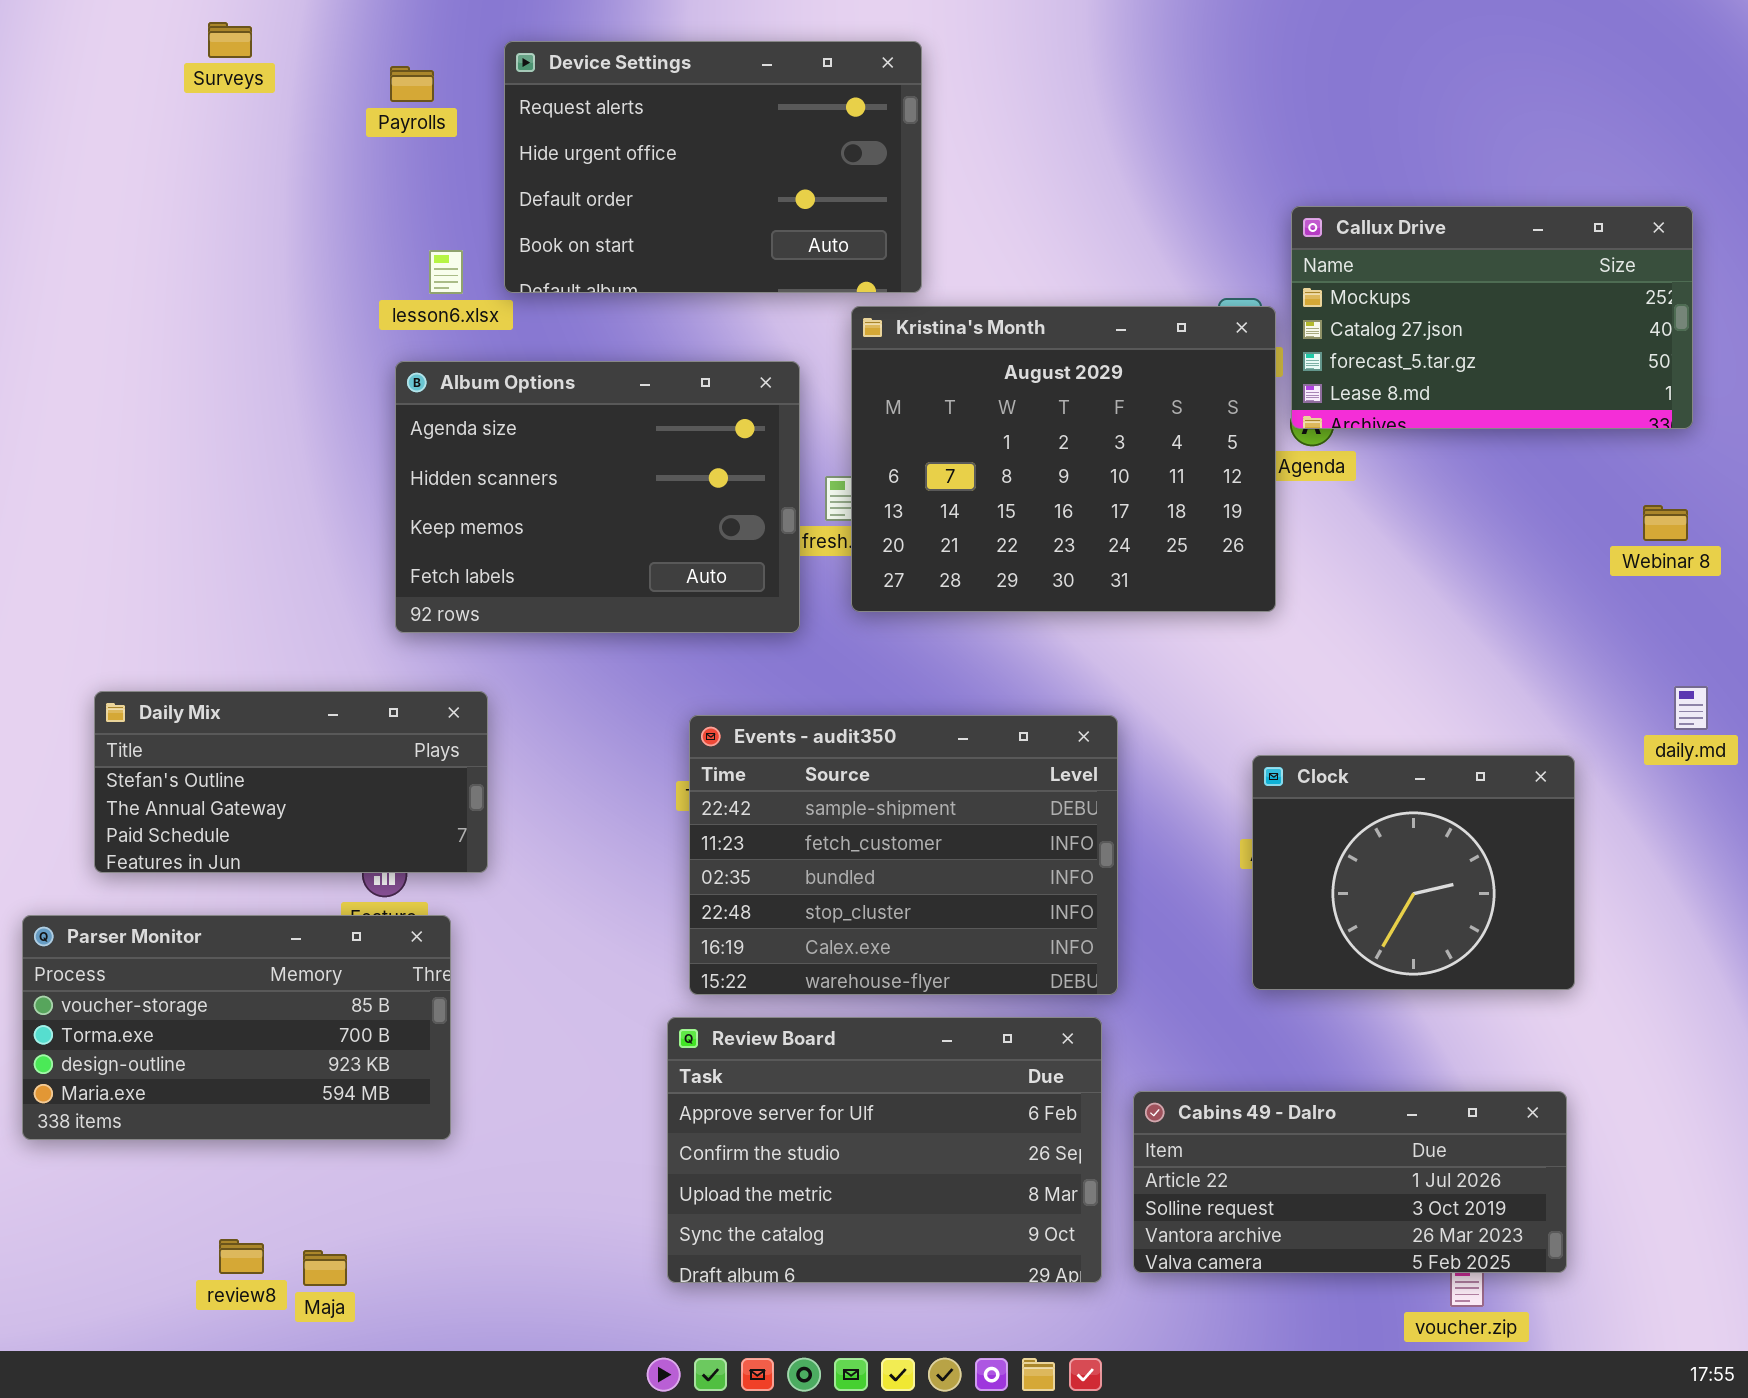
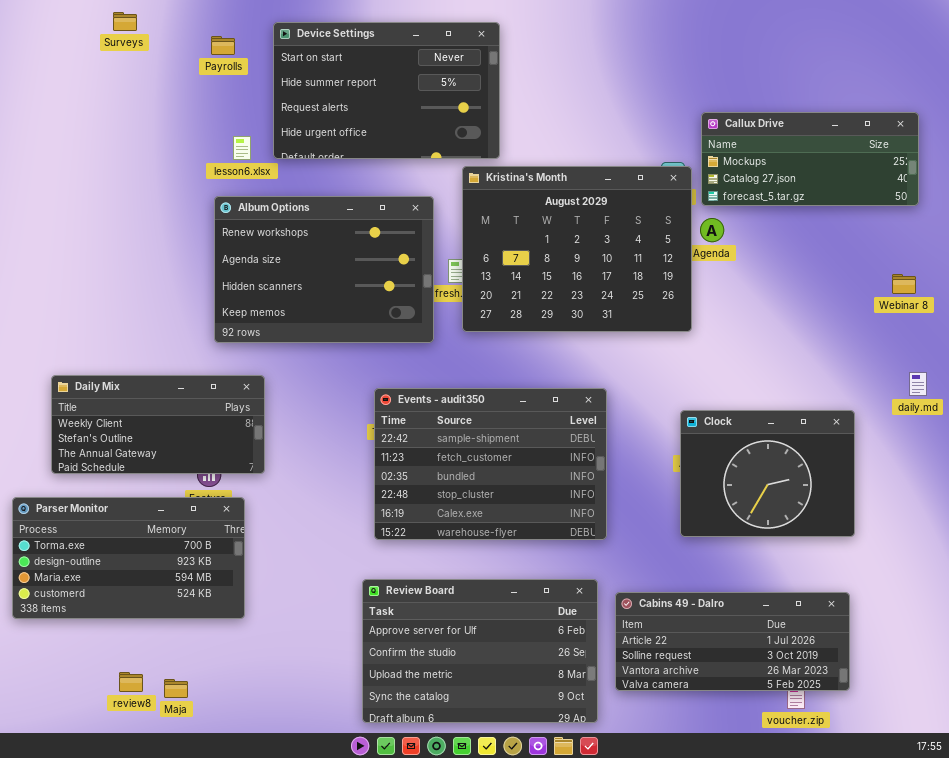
Device Settings: [504,41,922,293] -> [273,22,500,159], scrolled up 2 rows
Callux Drive: [1291,206,1693,429] -> [701,112,919,206], resized
Album Options: [395,361,800,633] -> [214,196,434,343], scrolled up 1 row
Daily Mix: [94,691,488,873] -> [51,375,265,474], scrolled up 1 row
Parser Monitor: [22,915,451,1140] -> [12,497,245,619], scrolled down 1 row
Review Board: [667,1017,1102,1283] -> [362,579,598,723], moved

